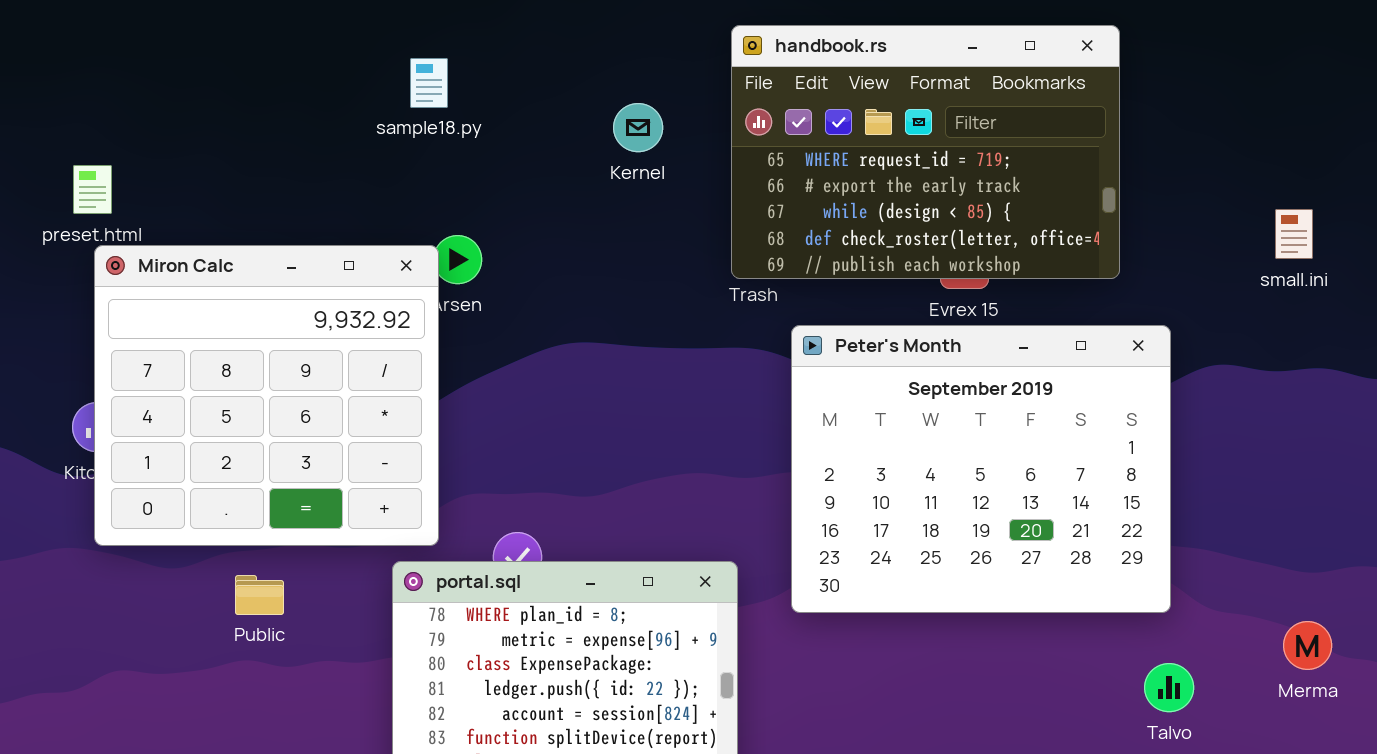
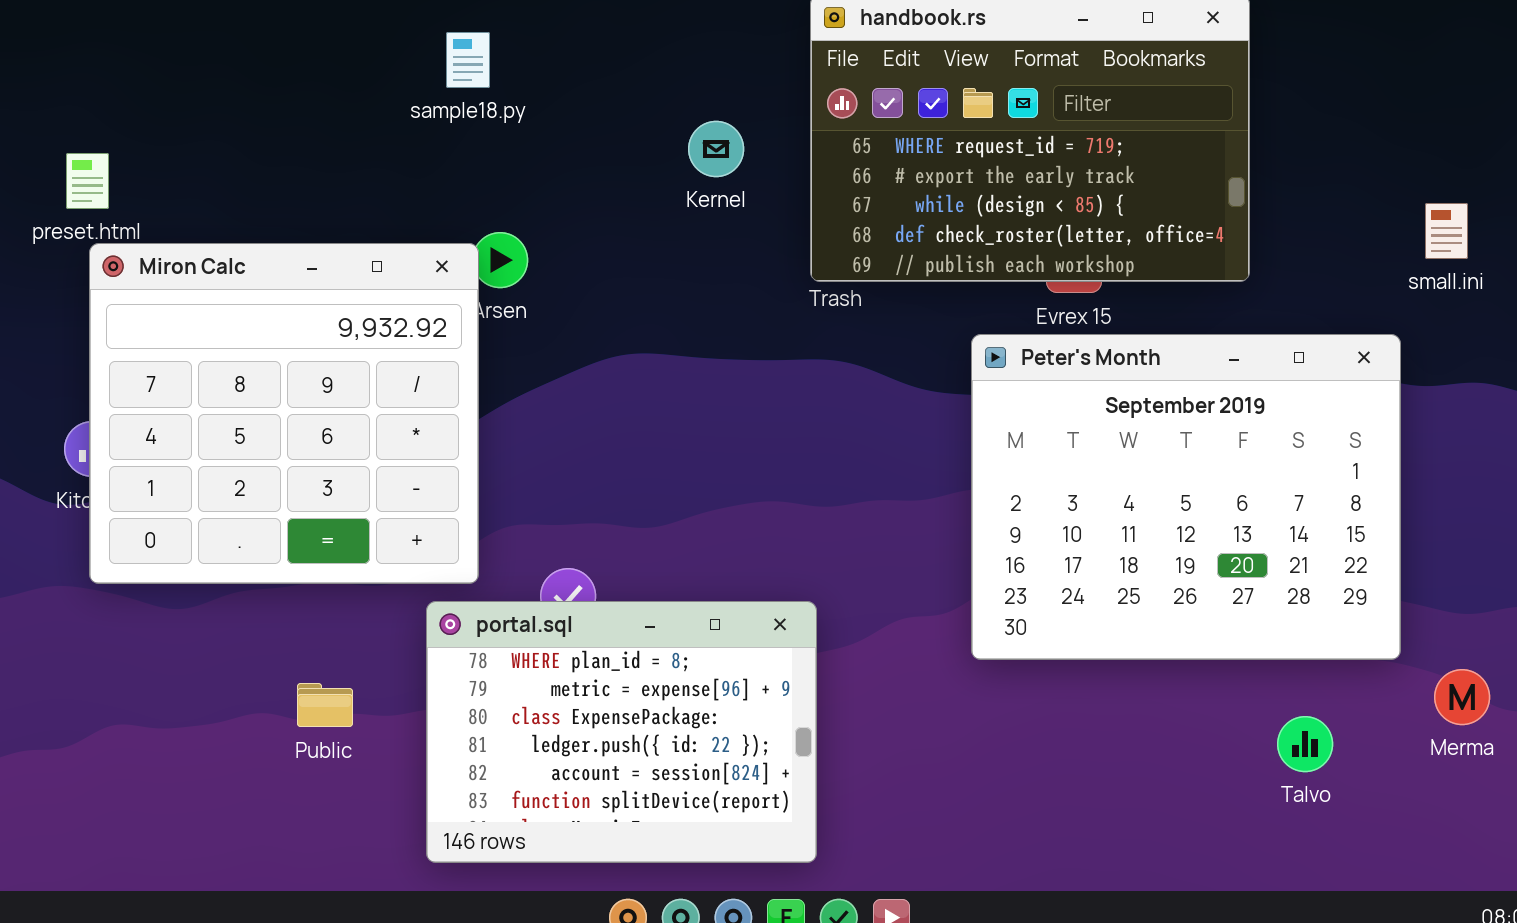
Kernel: [613,103,663,152] -> [688,121,744,177], moved
Peter's Month: [791,325,1171,613] -> [971,334,1401,660], moved
Public: [235,575,284,615] -> [297,683,353,727], moved

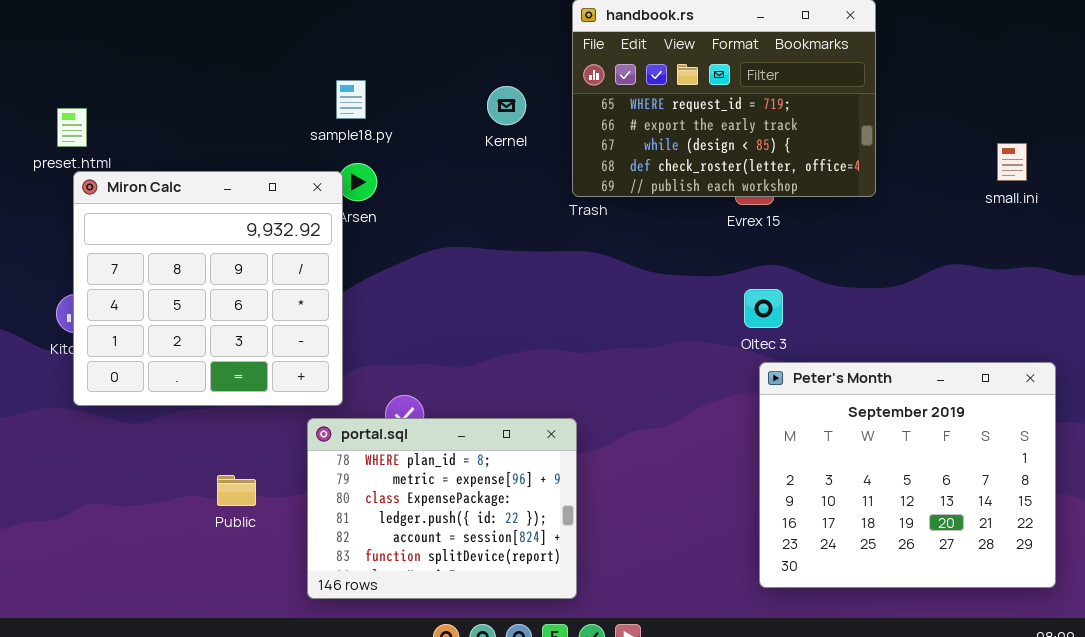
sample18.py: [446,32,490,88] -> [336,80,366,119], moved
Peter's Month: [971,334,1401,660] -> [759,362,1056,588], moved

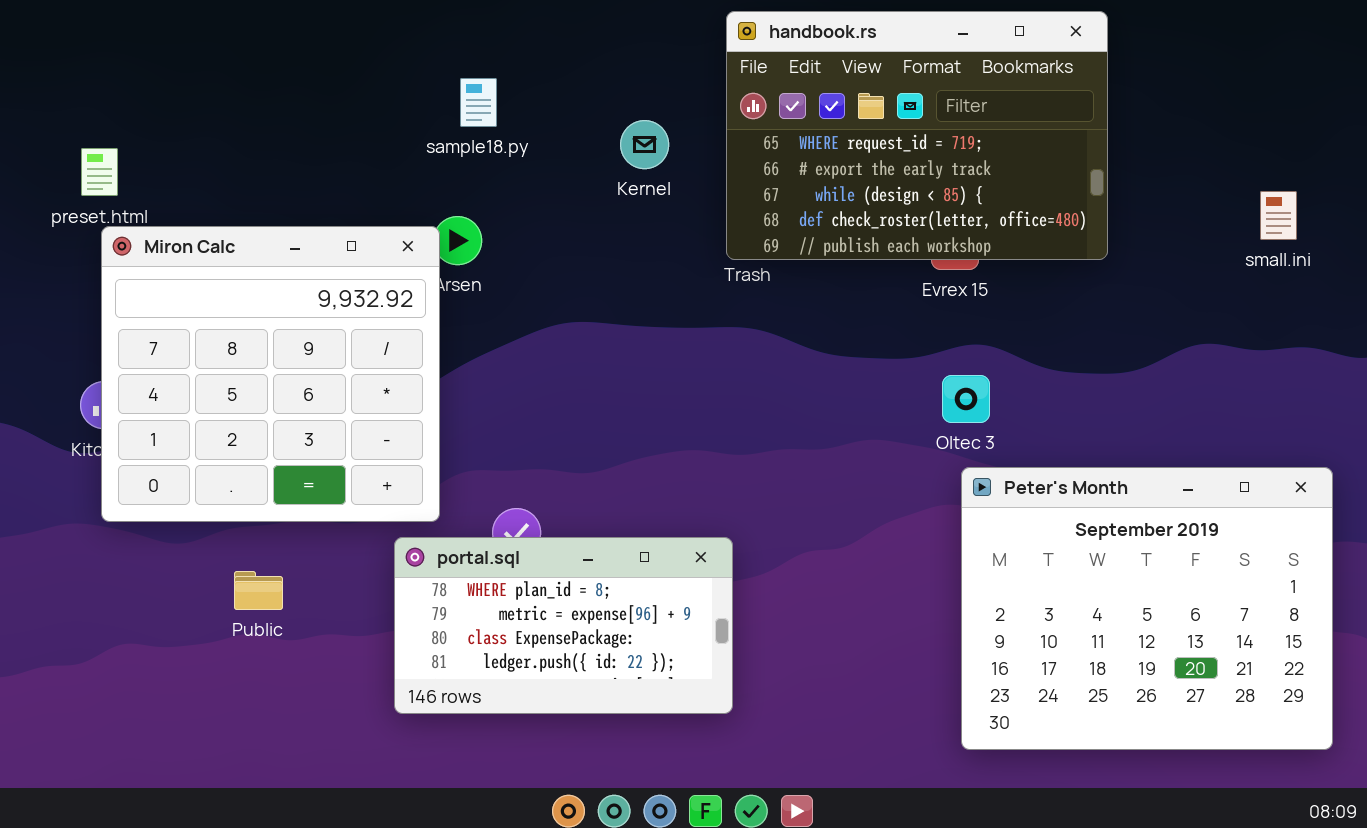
sample18.py: [336,80,366,119] -> [460,78,497,127], moved
portal.sql: [307,418,577,599] -> [394,537,733,714], resized
Public: [217,475,256,506] -> [234,571,283,610], moved

